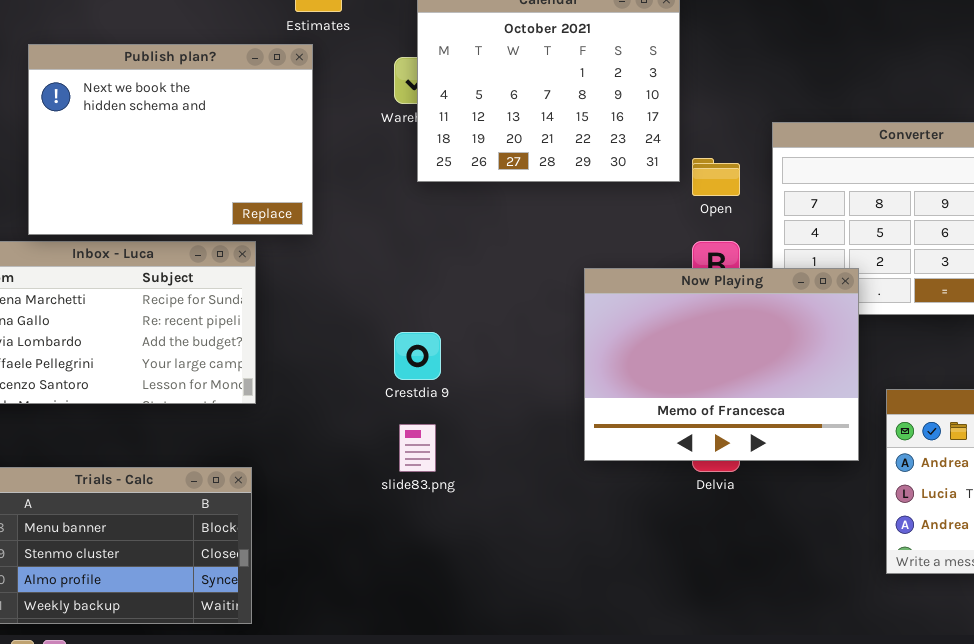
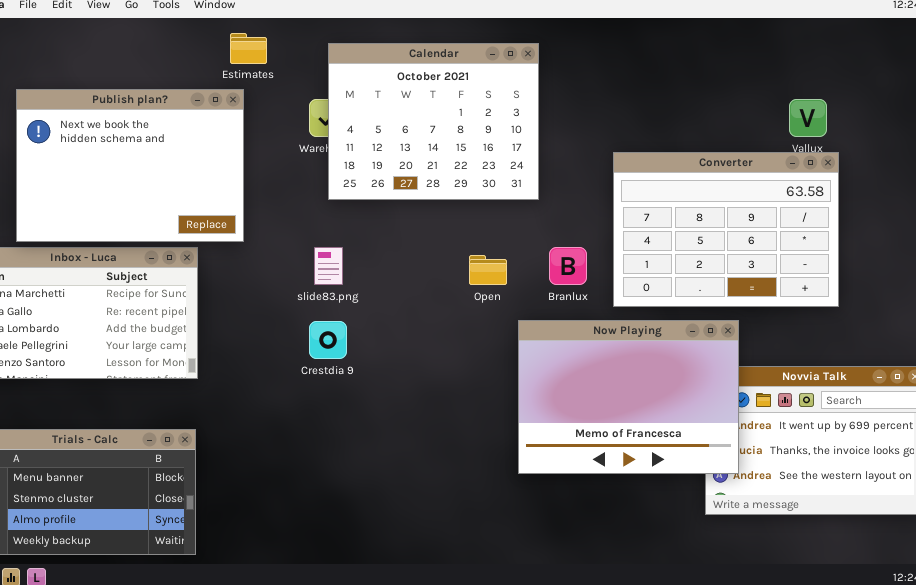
Open: [692,158,740,196] -> [469,255,507,285], moved
Now Playing: [584,268,859,461] -> [518,320,739,474], moved
slide83.png: [399,424,436,472] -> [314,247,343,285], moved

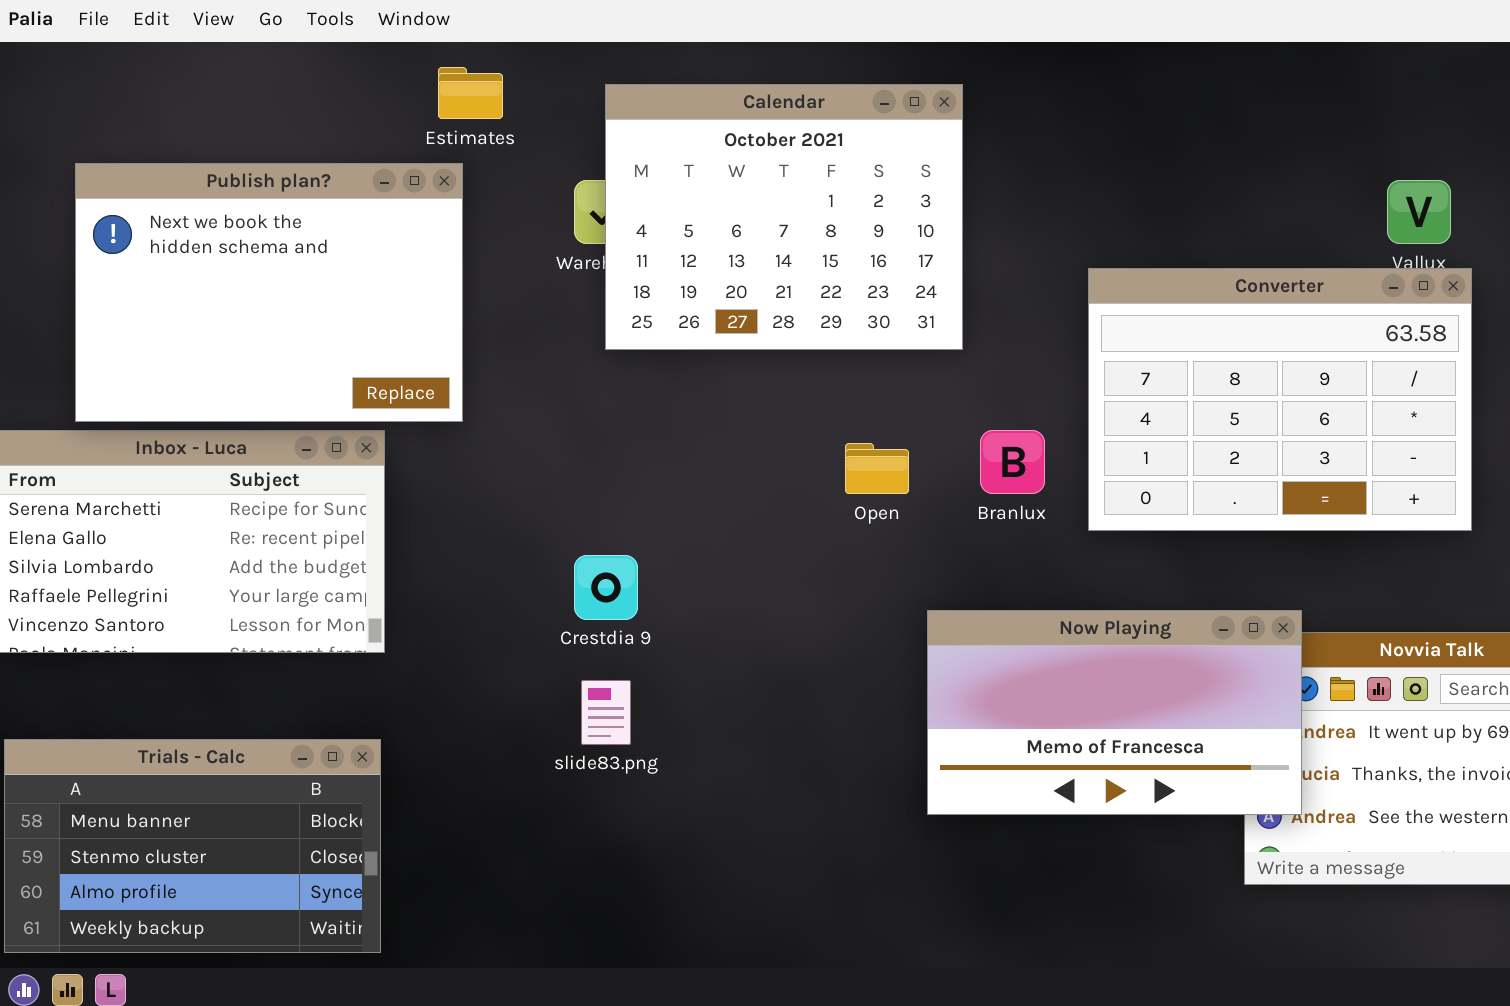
slide83.png: [314,247,343,285] -> [581,680,631,745], moved
Now Playing: [518,320,739,474] -> [927,610,1302,815], resized

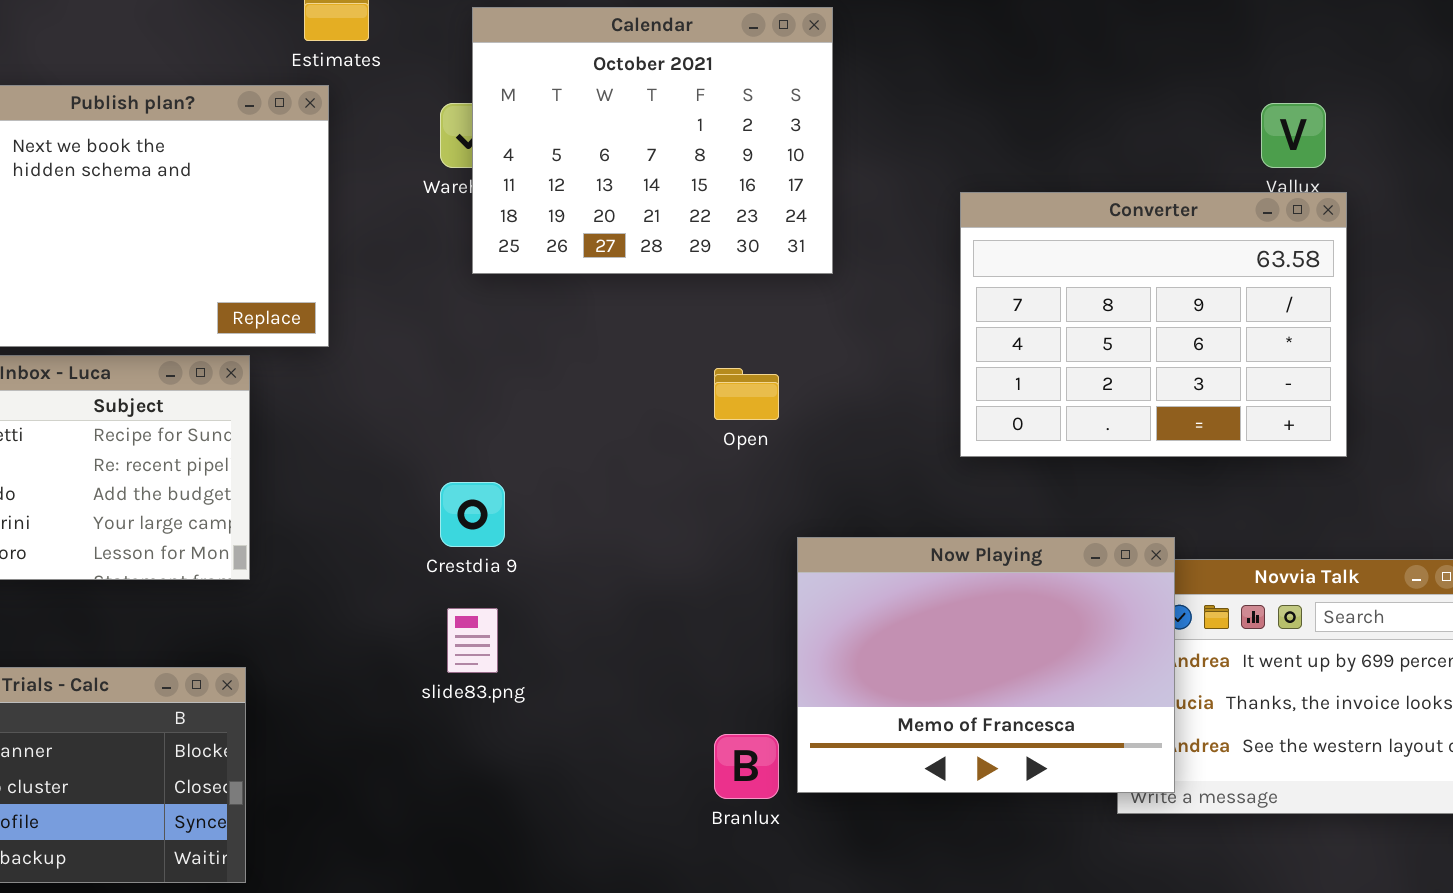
Branlux: [980,430,1045,494] -> [714,734,779,799], moved
Now Playing: [927,610,1302,815] -> [797,537,1175,793], resized

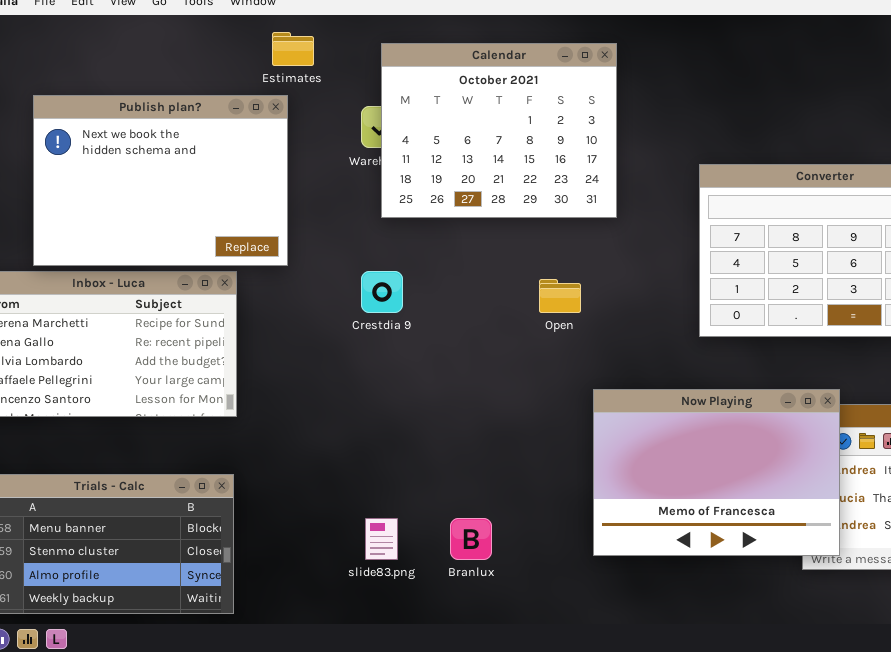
Crestdia 9: [440,482,505,547] -> [361,271,403,313], moved
slide83.png: [447,608,498,673] -> [365,518,398,560], moved
Branlux: [714,734,779,799] -> [450,518,492,560], moved

